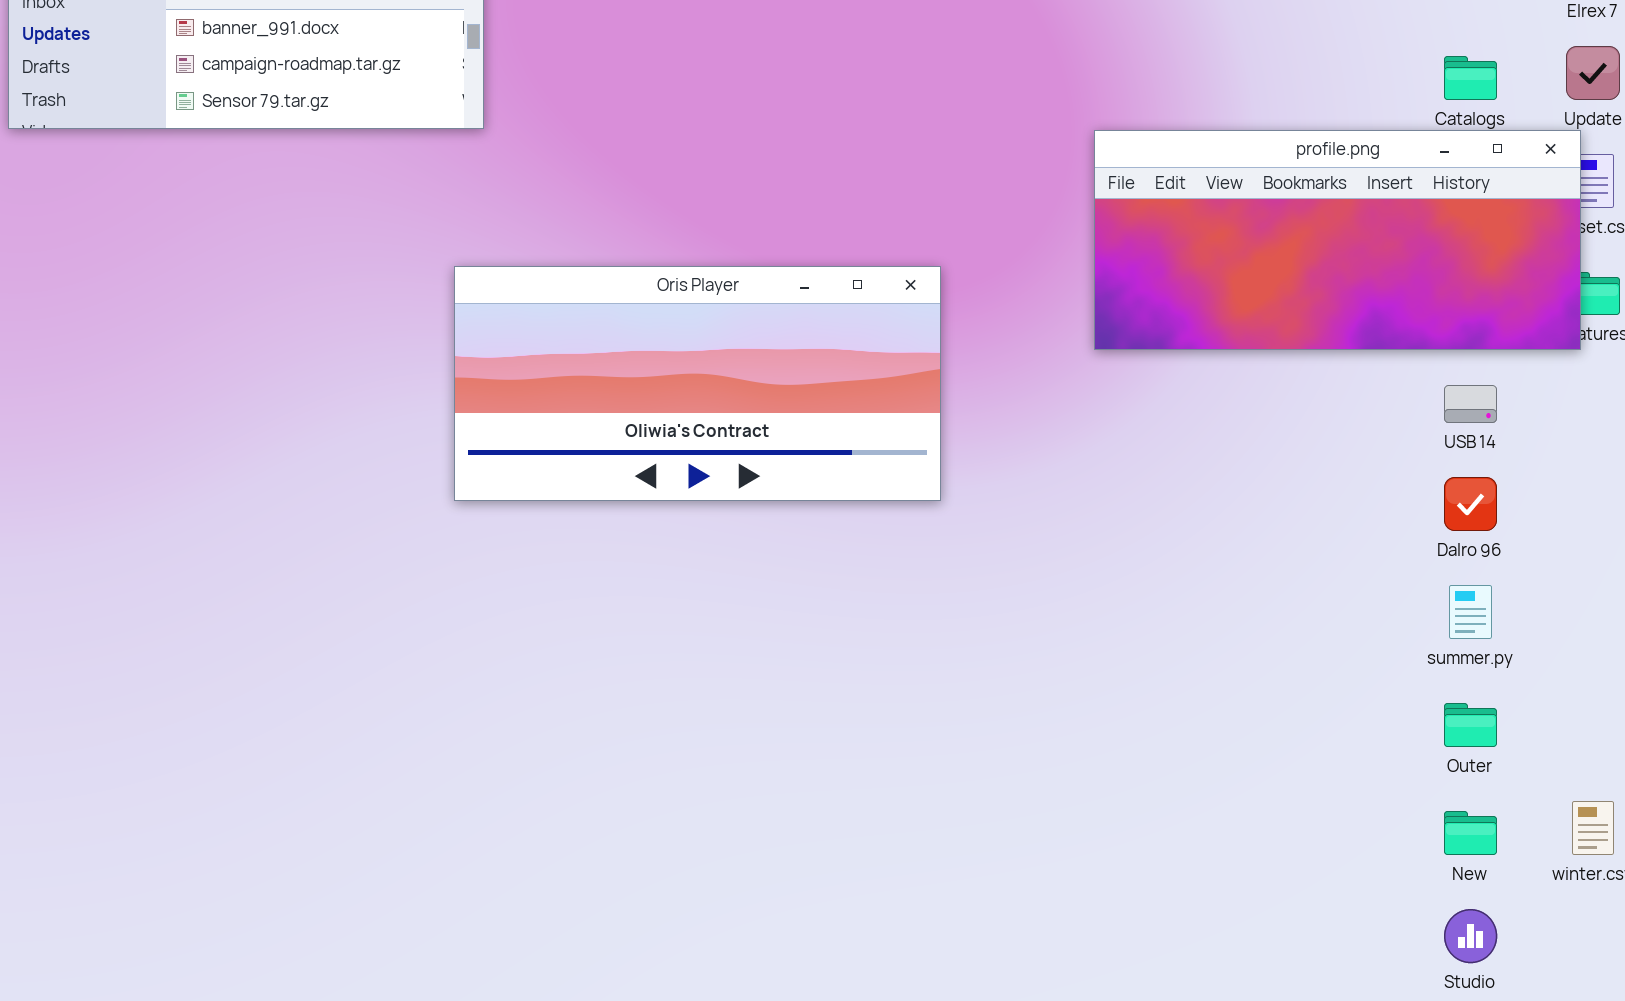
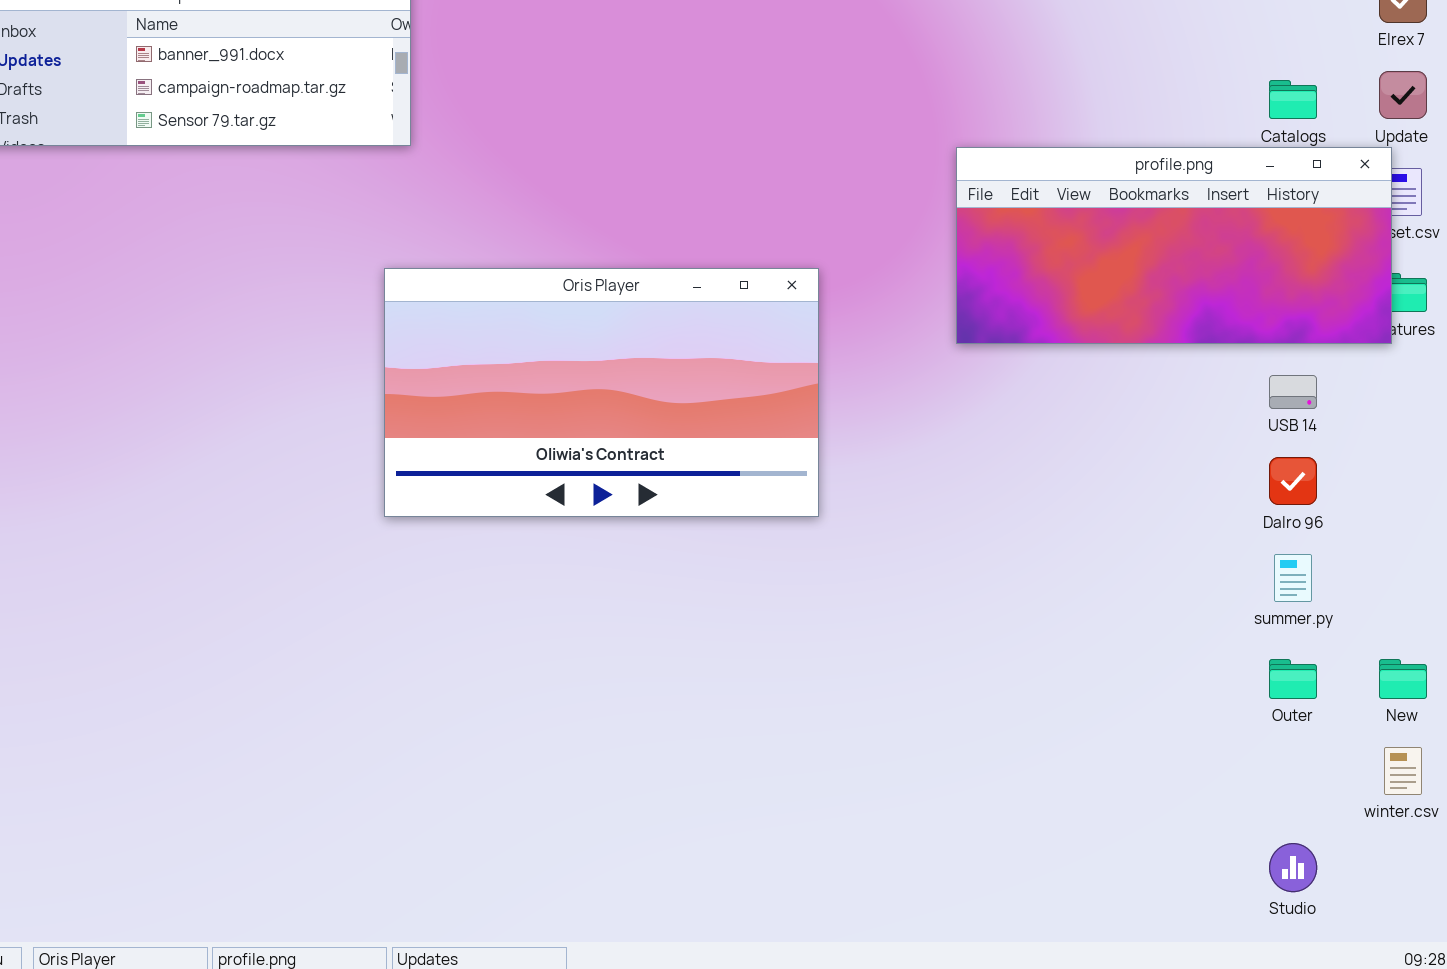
Oris Player: [454,266,941,501] -> [384,268,819,517], resized
New: [1444,811,1497,855] -> [1379,659,1427,699], moved

